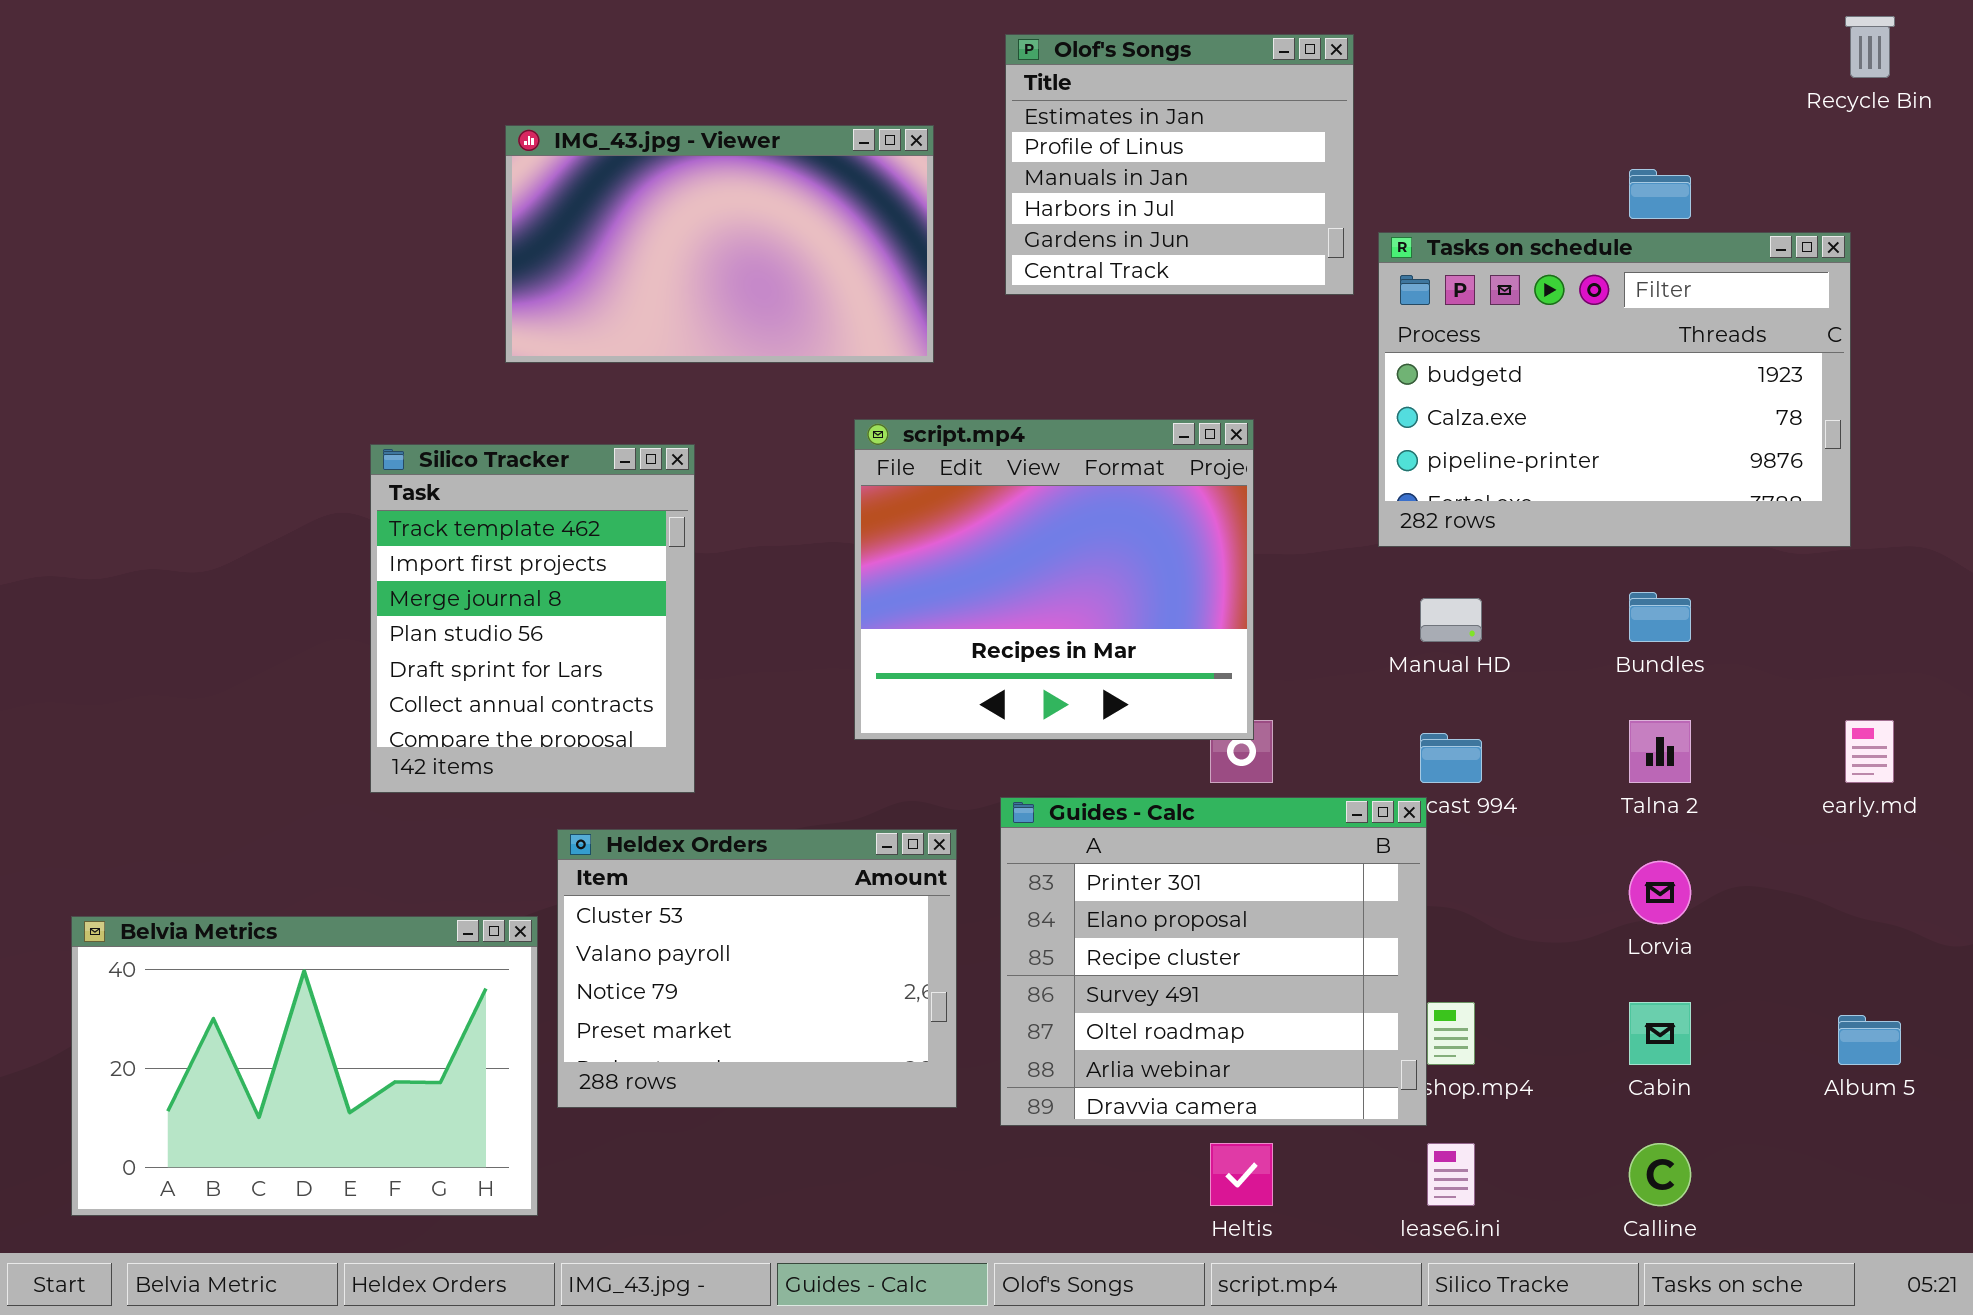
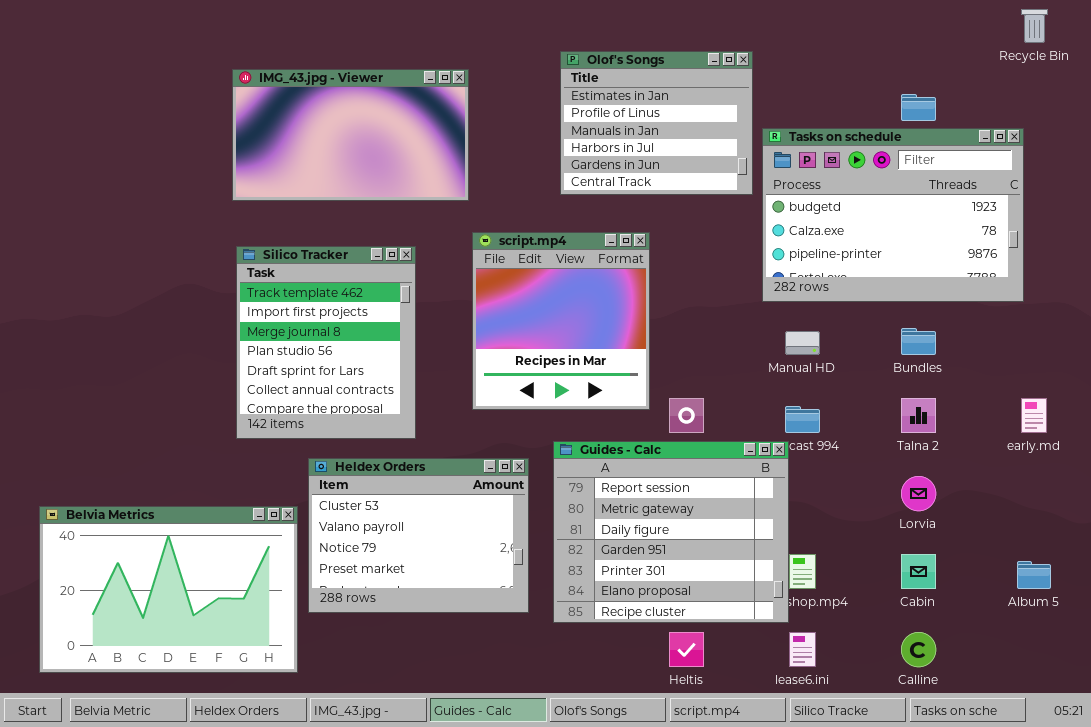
Olof's Songs: [1005,34,1354,295] -> [560,51,753,195], moved
IMG_43.jpg - Viewer: [505,125,934,363] -> [232,69,469,201], moved
script.mp4: [854,419,1254,740] -> [472,232,650,410], resized
Silico Tracker: [370,444,695,793] -> [236,246,416,439], moved
Guides - Calc: [1000,797,1427,1126] -> [553,441,789,623], scrolled up 4 rows

